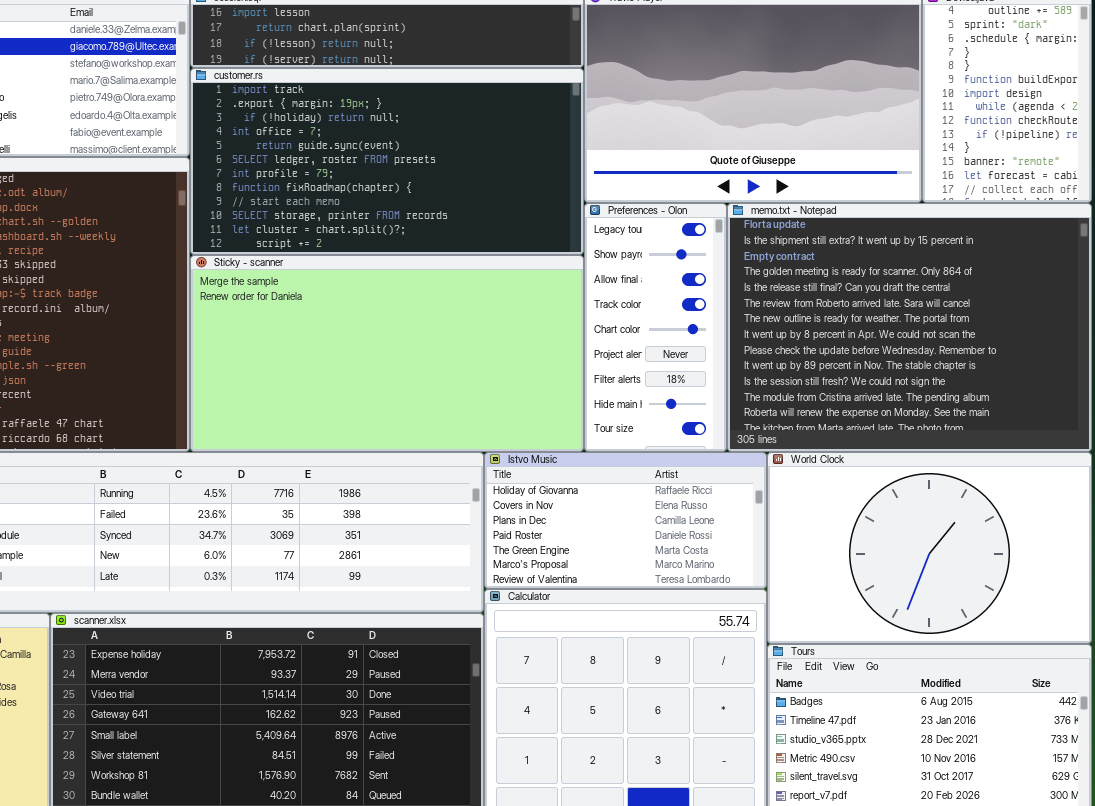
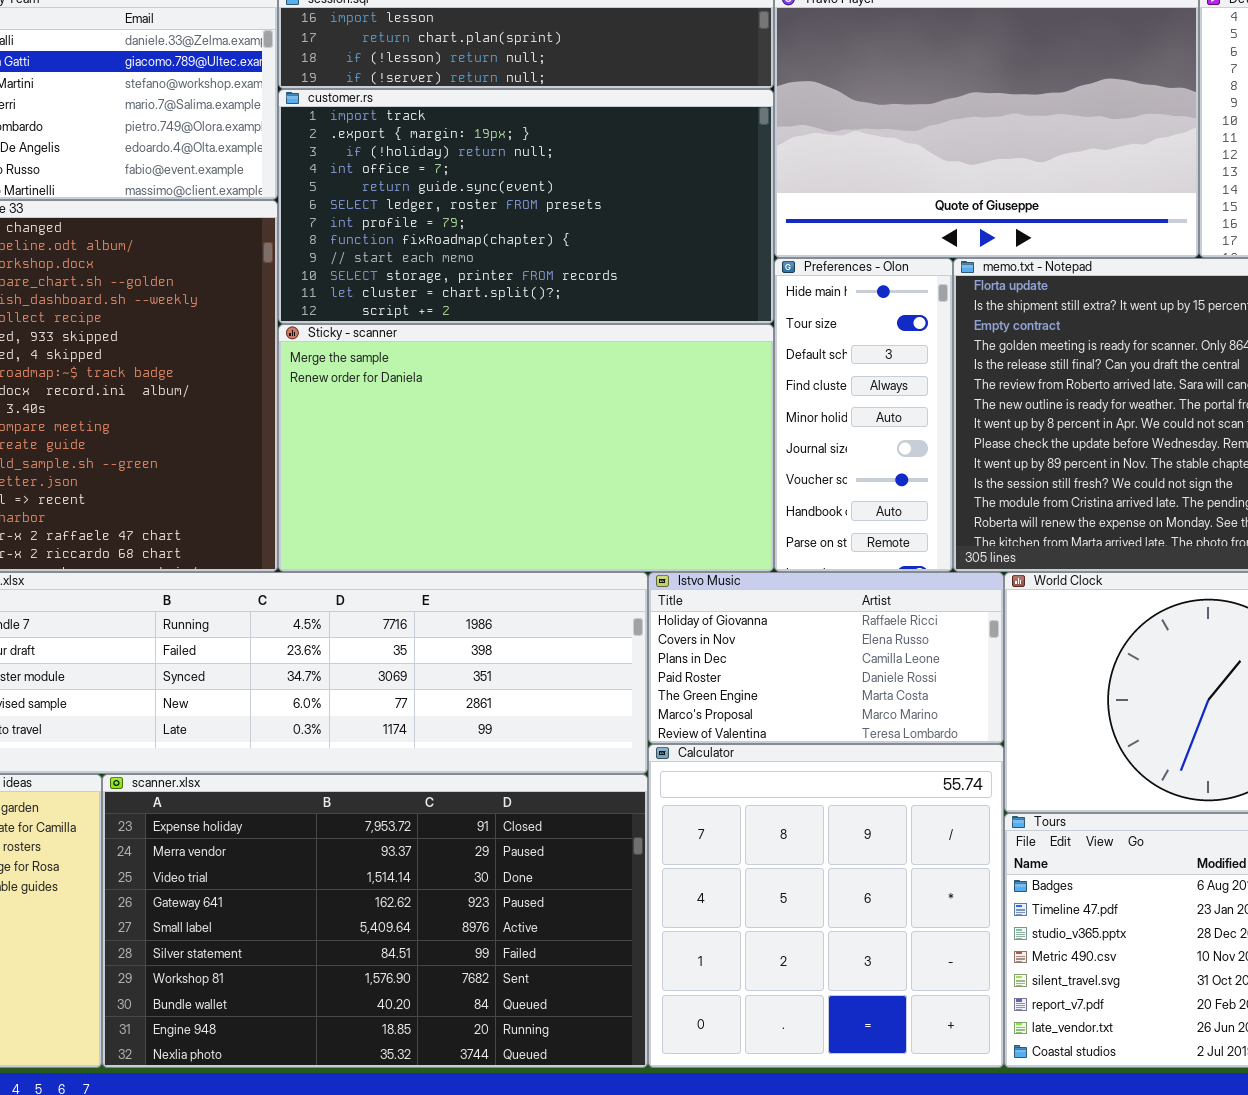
Preferences - Olon: [584,203,727,452] -> [774,258,953,572], scrolled down 7 rows

